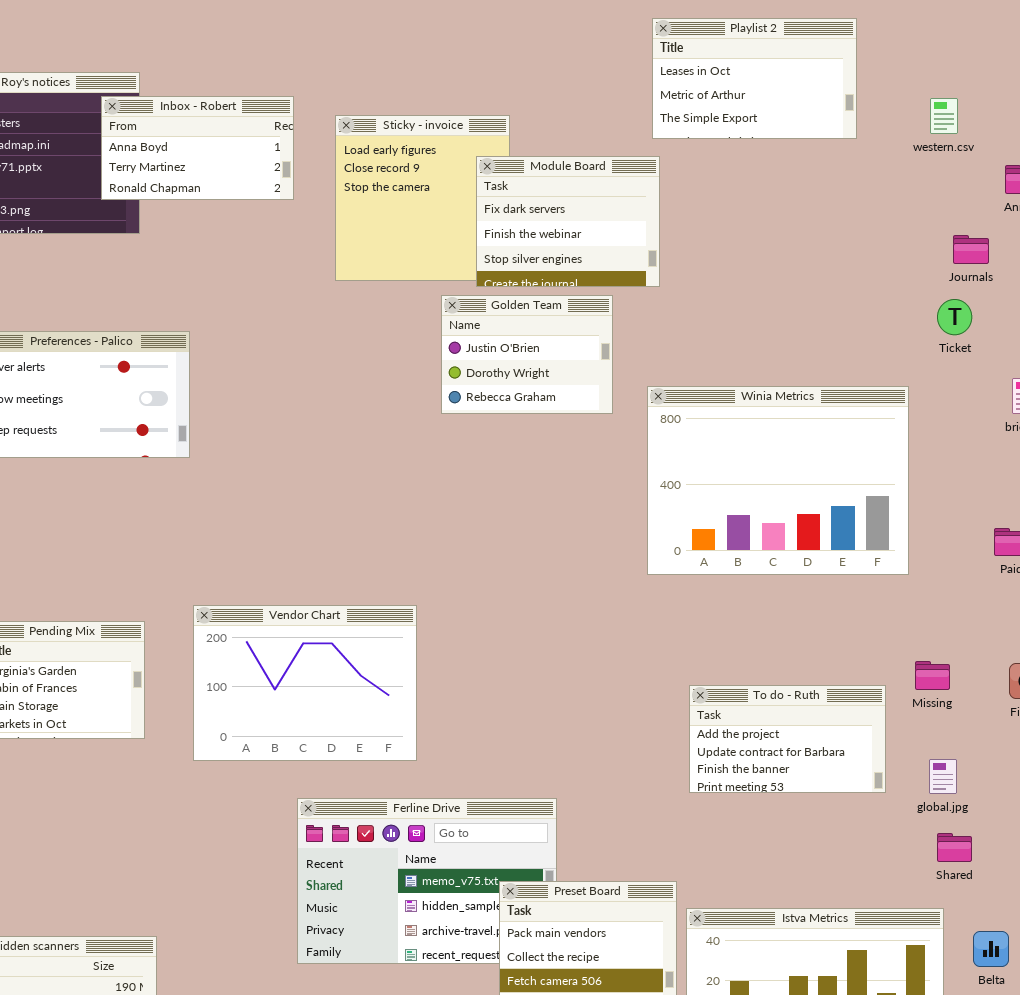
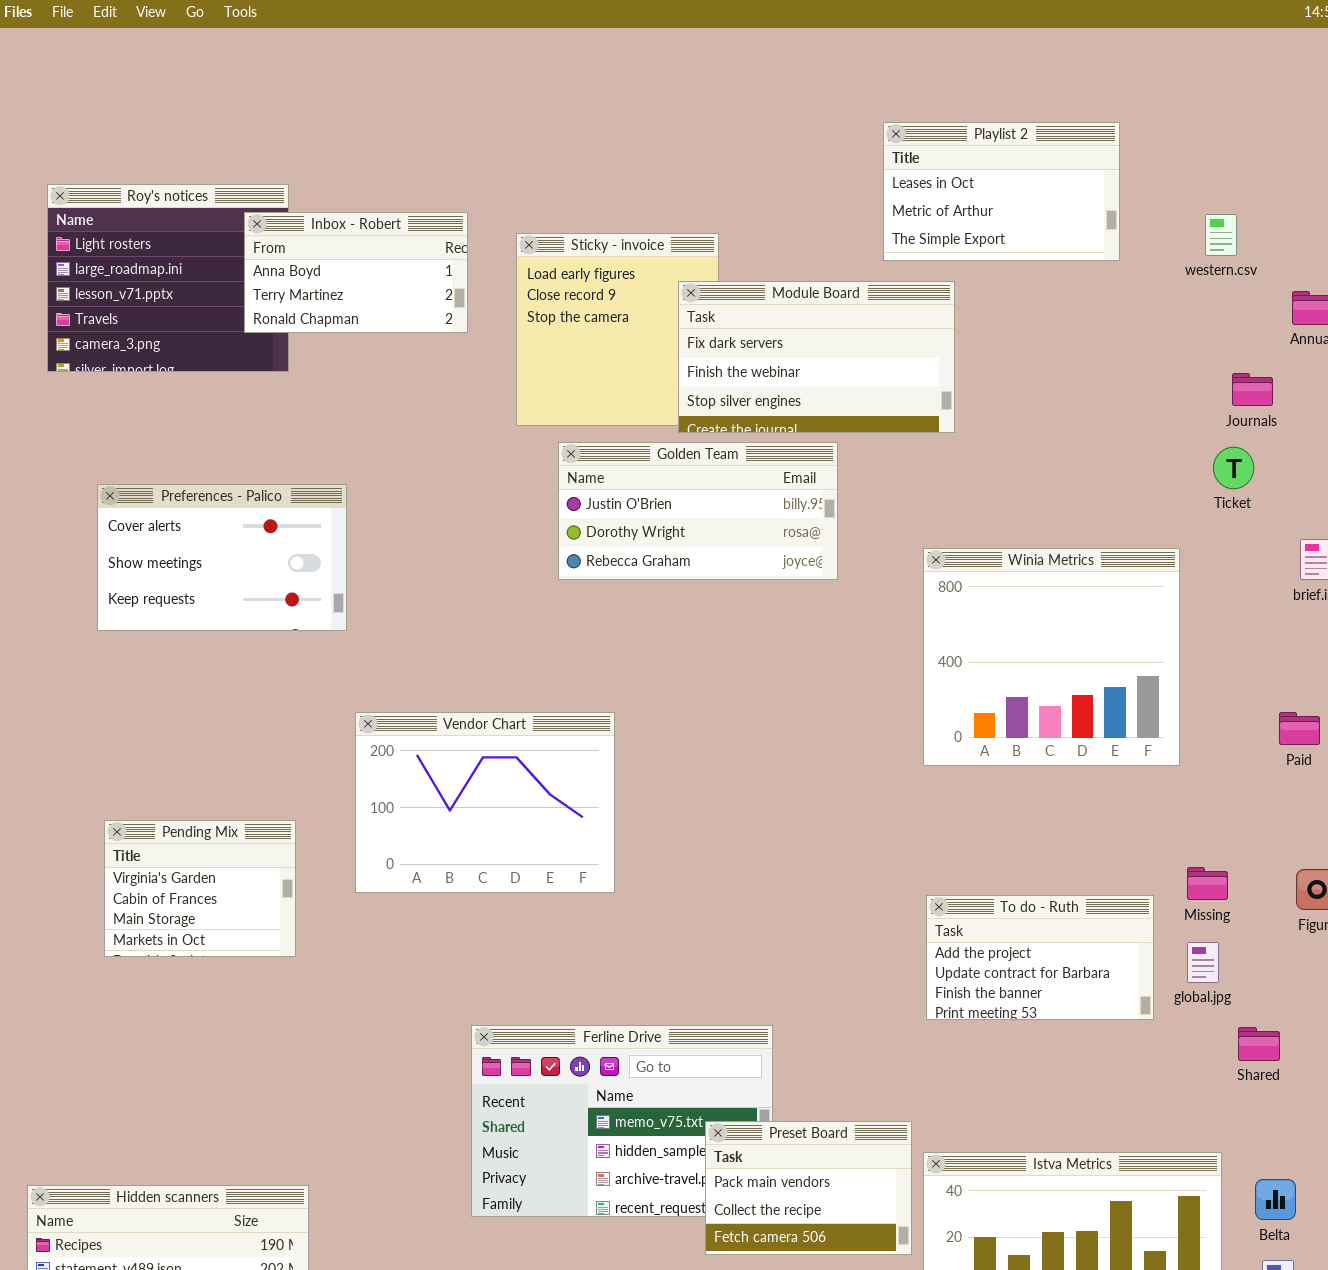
Module Board: [476,156,660,287] -> [678,281,955,433], resized
Golden Team: [441,295,613,414] -> [558,442,838,580], resized
Winia Metrics: [647,386,909,575] -> [923,548,1180,766], resized
Vendor Chart: [193,605,417,761] -> [355,712,615,893], moved
global.jpg: [929,759,957,794] -> [1187,942,1219,983], moved
Shared: [937,833,972,862] -> [1238,1027,1280,1061], moved

